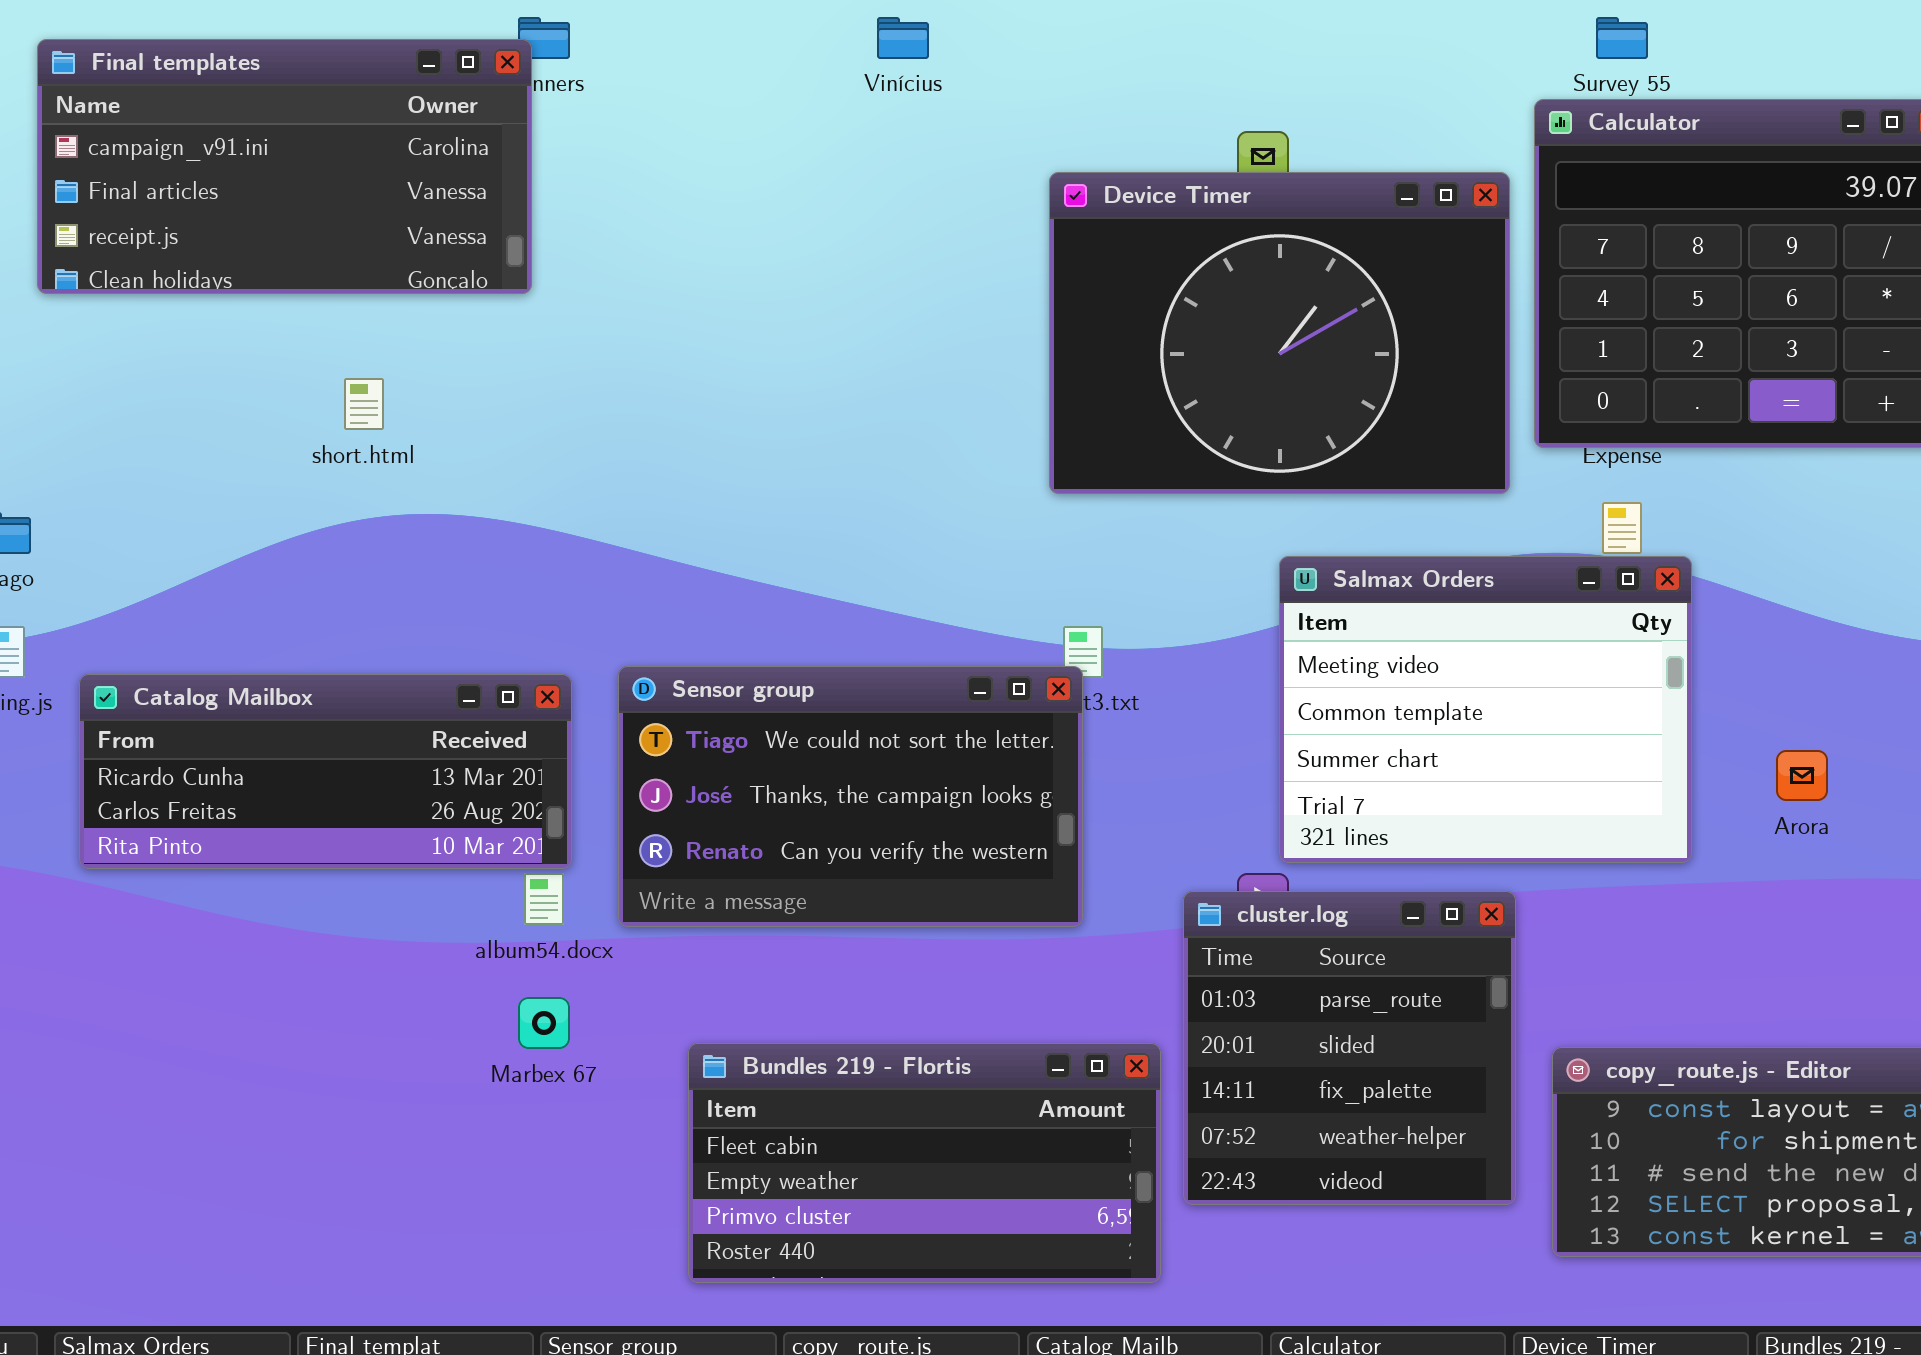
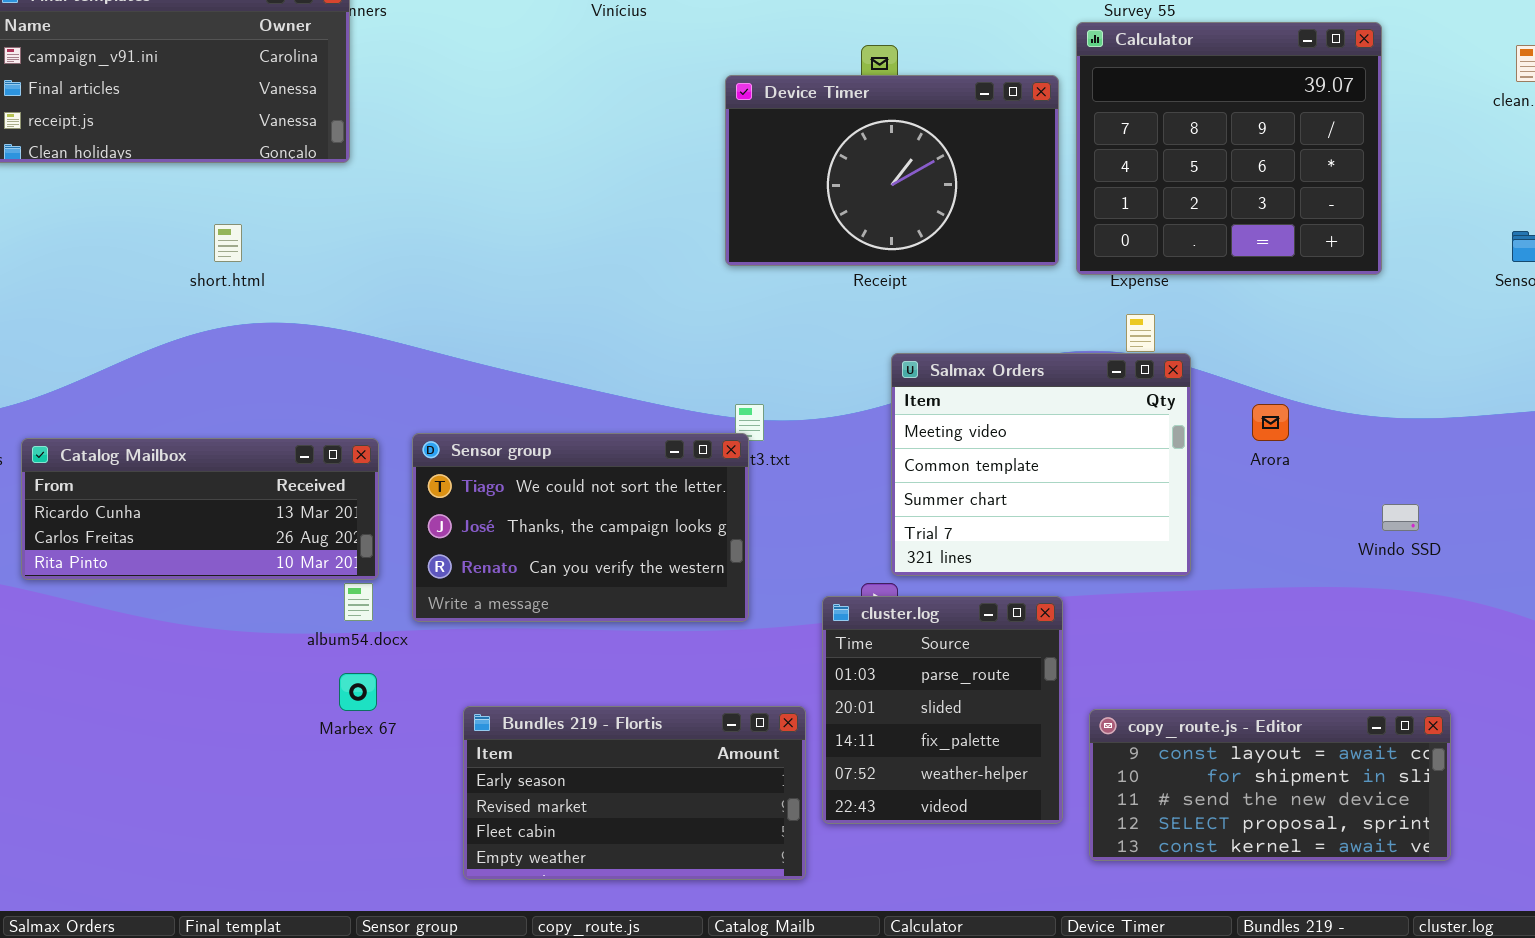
Device Timer: [1049,172,1510,494] -> [725,75,1059,266], resized
Arora: [1776,750,1828,801] -> [1252,404,1289,441], moved
Bundles 219 - Flortis: [688,1043,1161,1283] -> [463,706,806,880], scrolled up 2 rows

